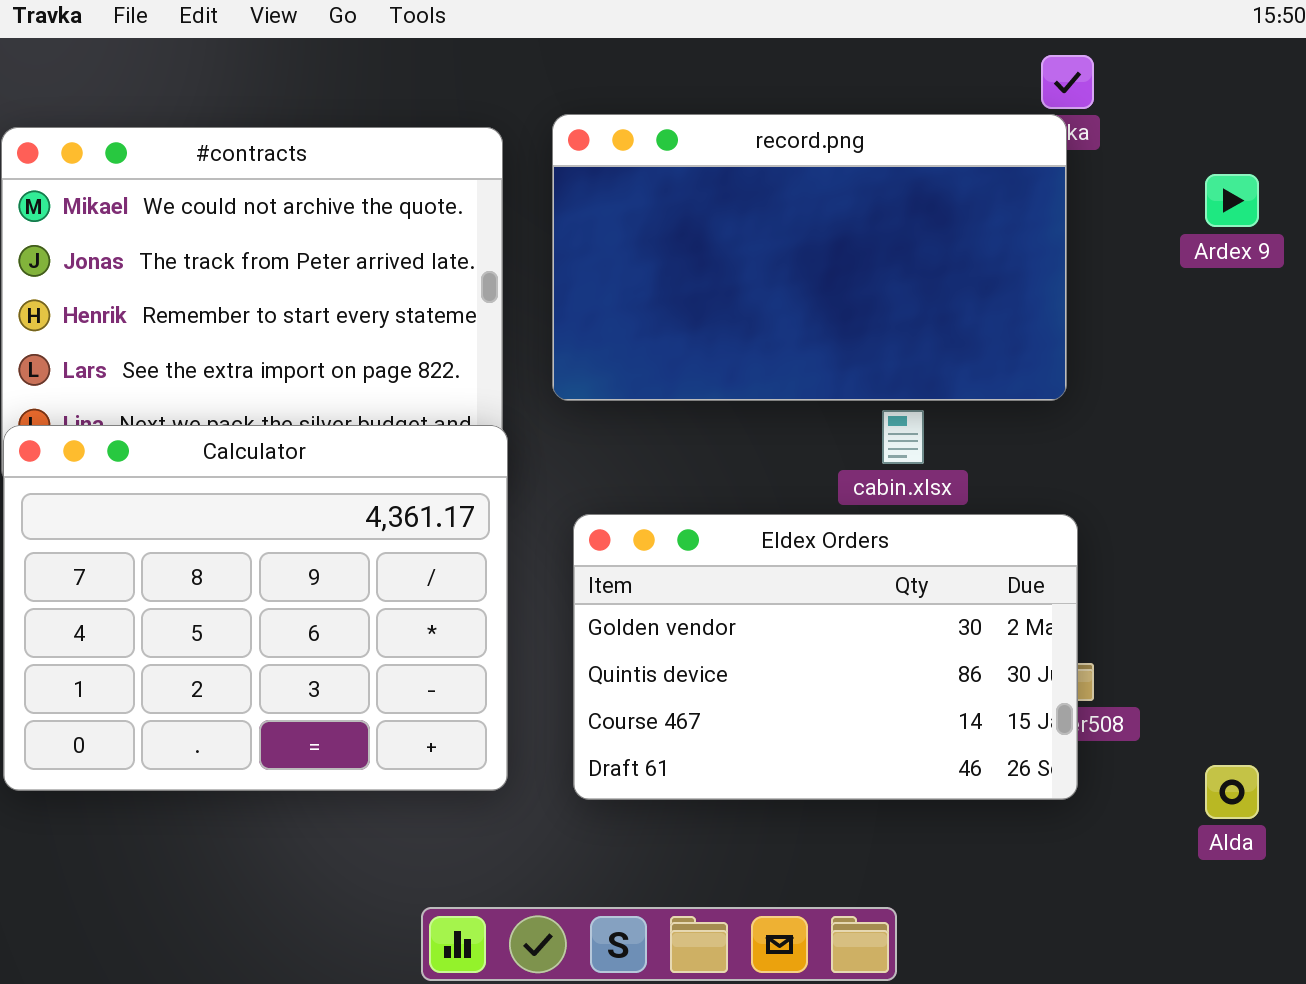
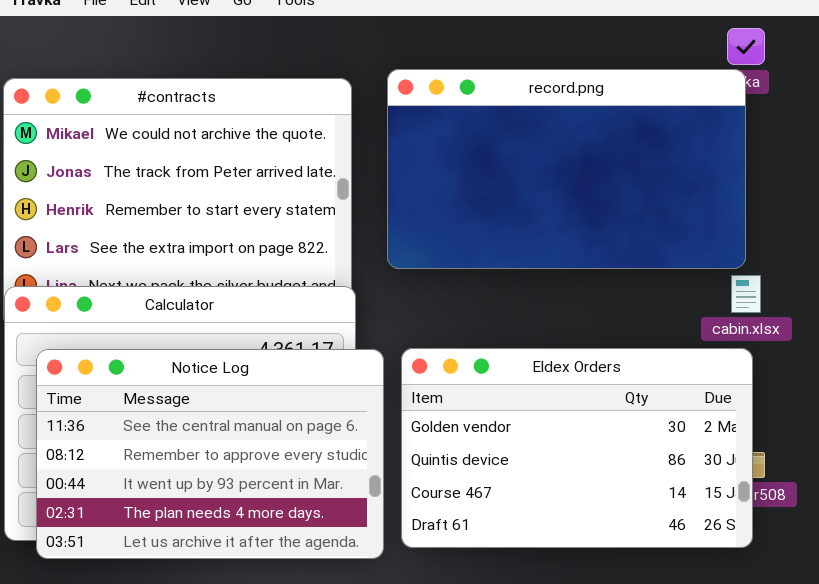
cabin.xlsx: [882,410,924,464] -> [731,275,761,313], moved
Notice Log: none -> [36,349,384,559], opened

